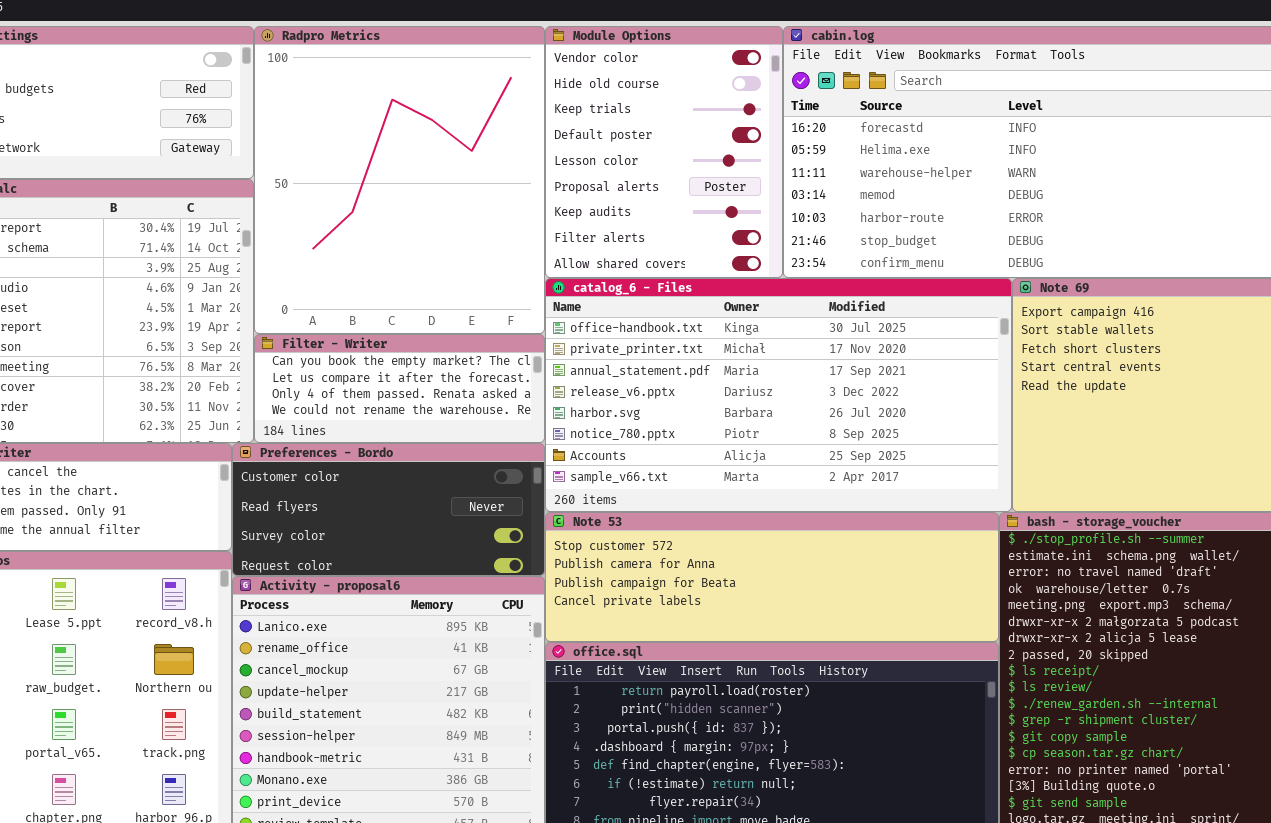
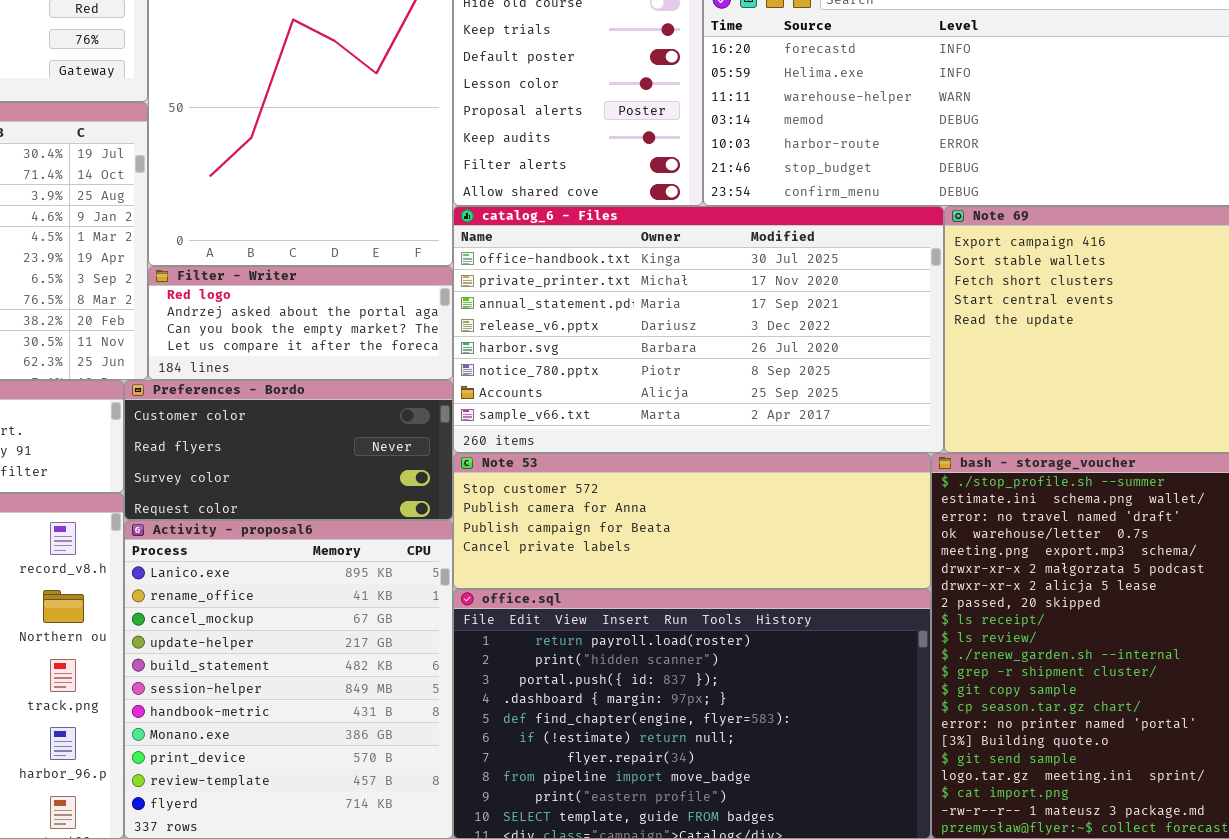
Filter - Writer: [254,334,545,443] -> [148,266,453,380], scrolled up 2 rows

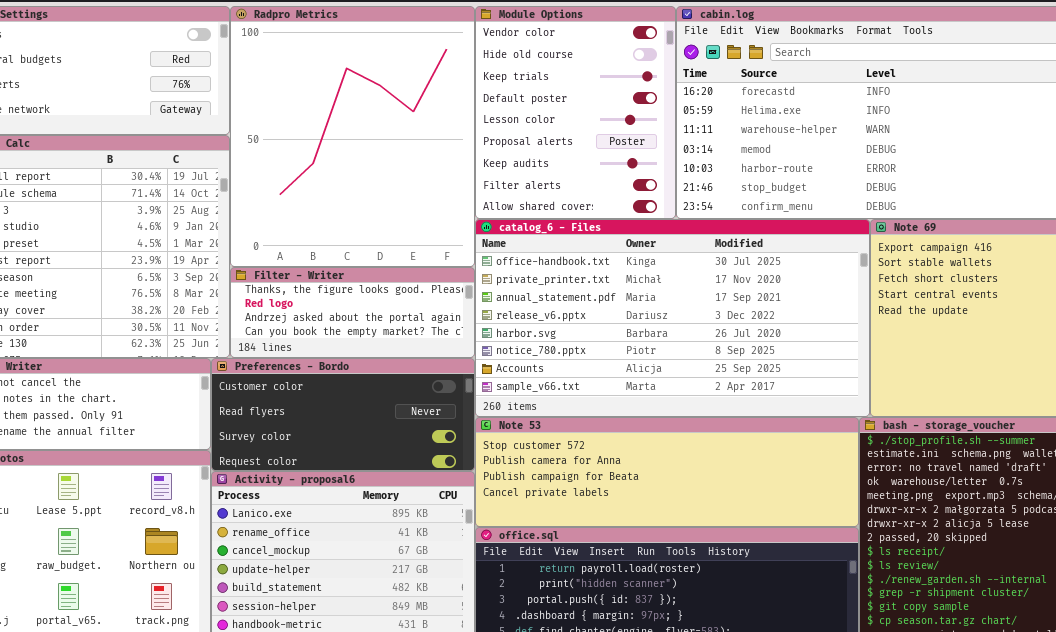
Filter - Writer: [148,266,453,380] -> [230,267,475,358], scrolled up 1 row

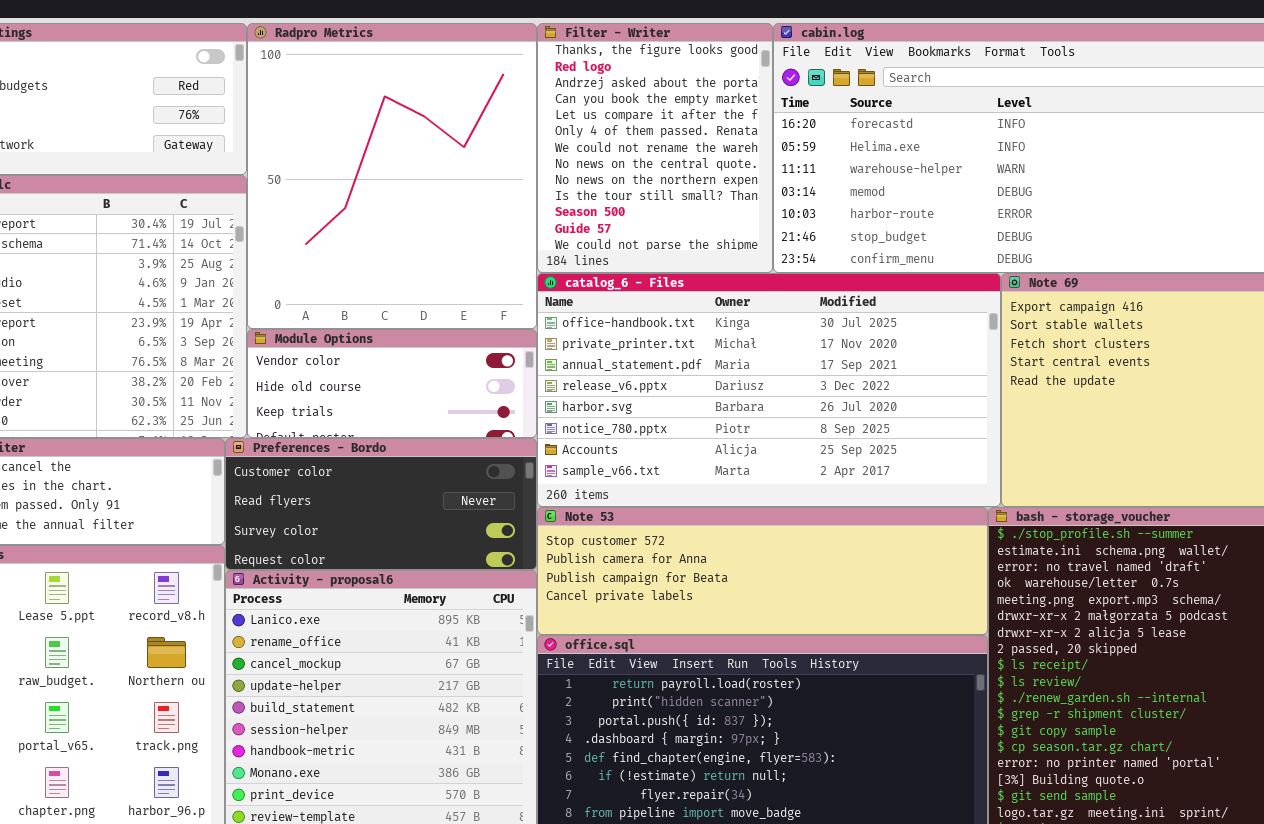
Module Options: [475,6,676,219] -> [247,329,537,438], moved, resized
Filter - Writer: [230,267,475,358] -> [537,23,773,273], moved, resized

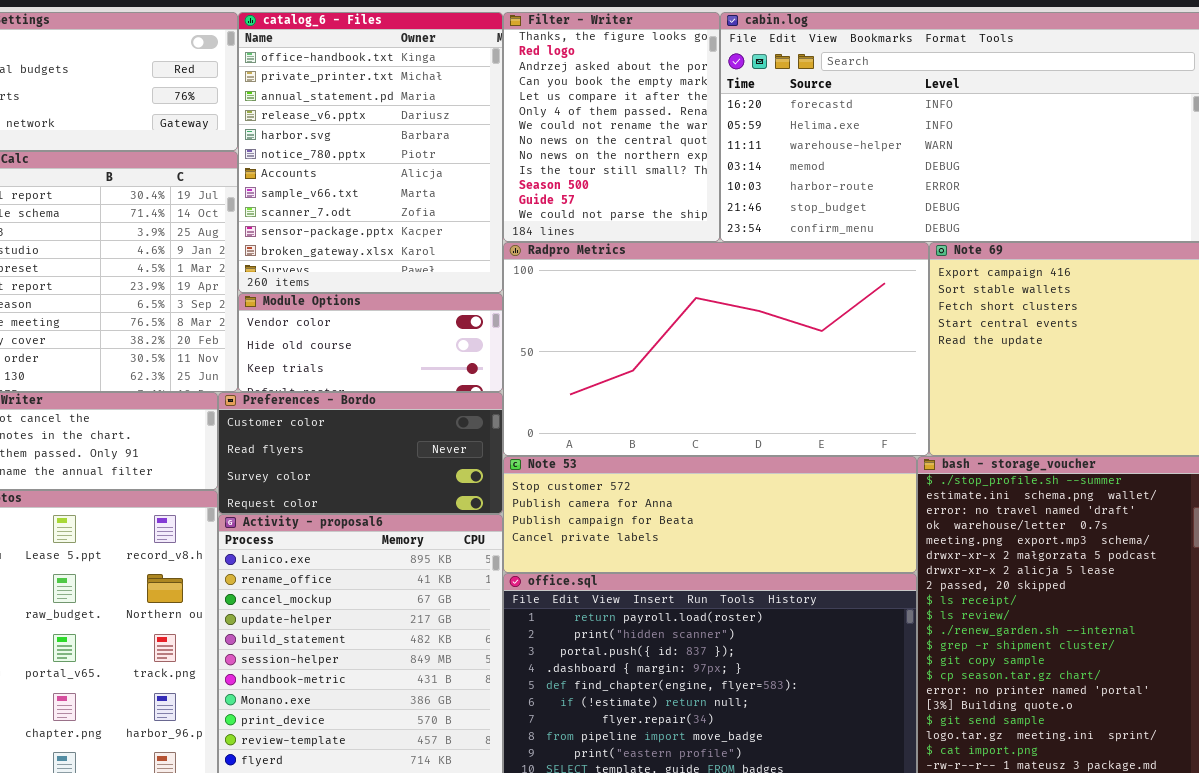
Radpro Metrics: [247,23,537,329] -> [503,242,929,456], moved, resized
catalog_6 - Files: [537,273,1001,507] -> [238,12,503,293], moved, resized

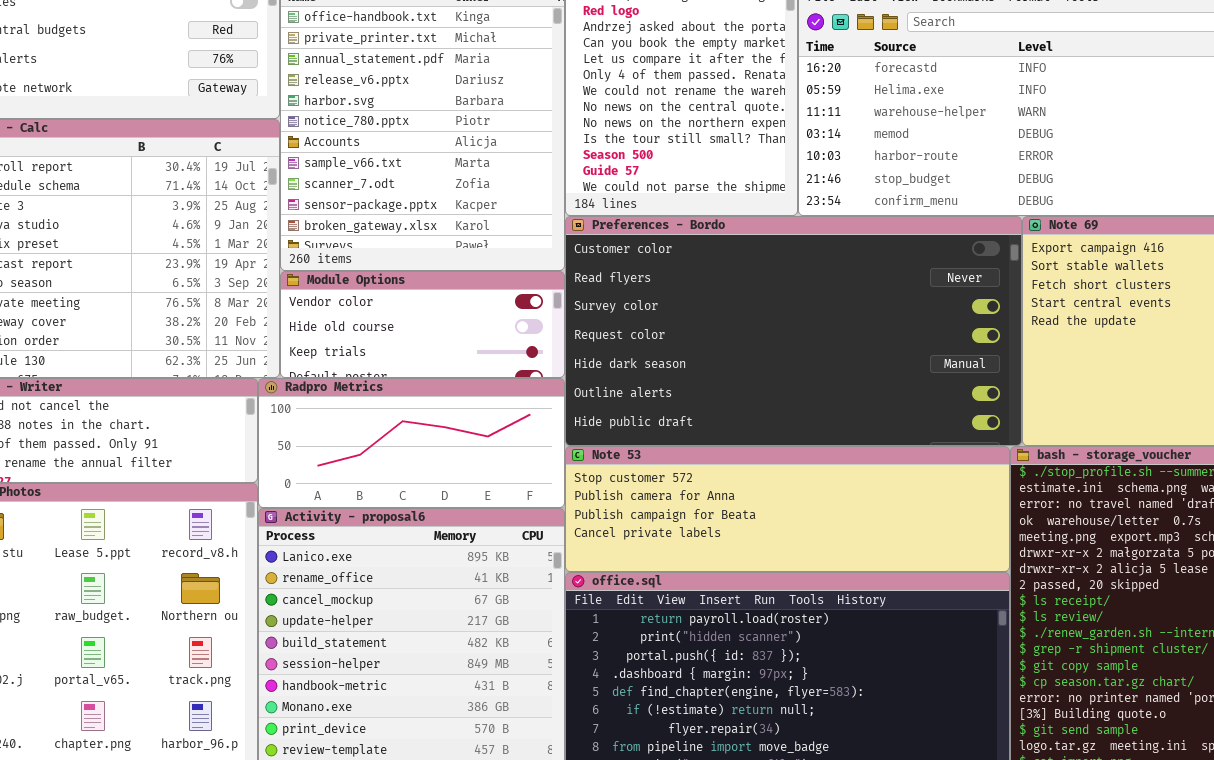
Radpro Metrics: [503,242,929,456] -> [258,378,565,508], moved, resized
Preferences - Bordo: [218,392,503,514] -> [565,216,1022,446], moved, resized

